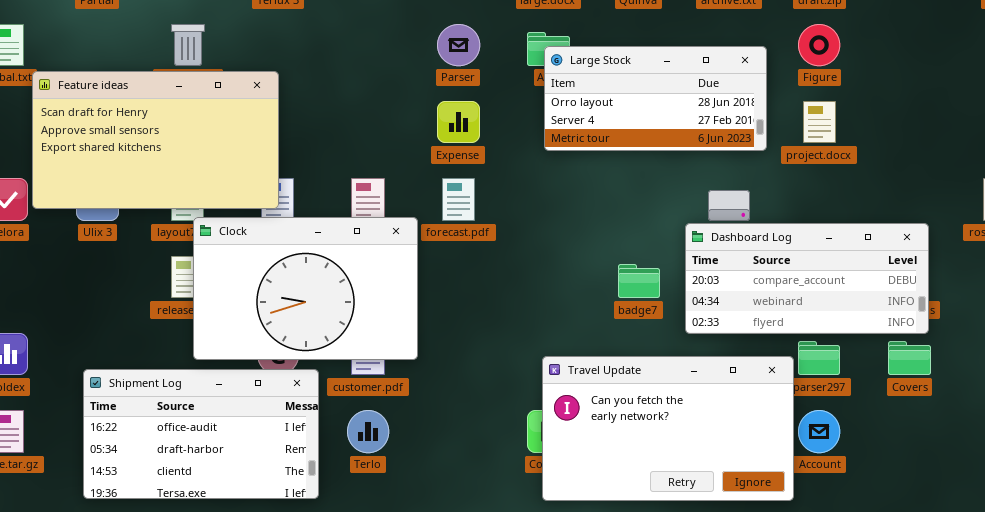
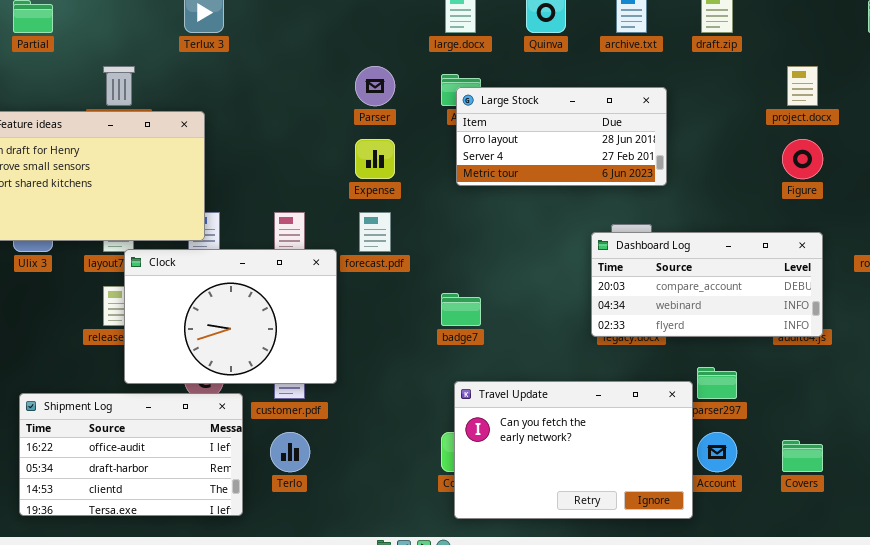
Figure: [798,24,840,66] -> [782,139,823,179], moved
project.docx: [803,101,836,143] -> [787,66,818,106], moved
Dashboard Log: [685,223,929,334] -> [591,232,823,337], moved
badge7: [618,264,660,298] -> [441,293,481,326], moved
Covers: [888,341,931,375] -> [782,440,823,472], moved

